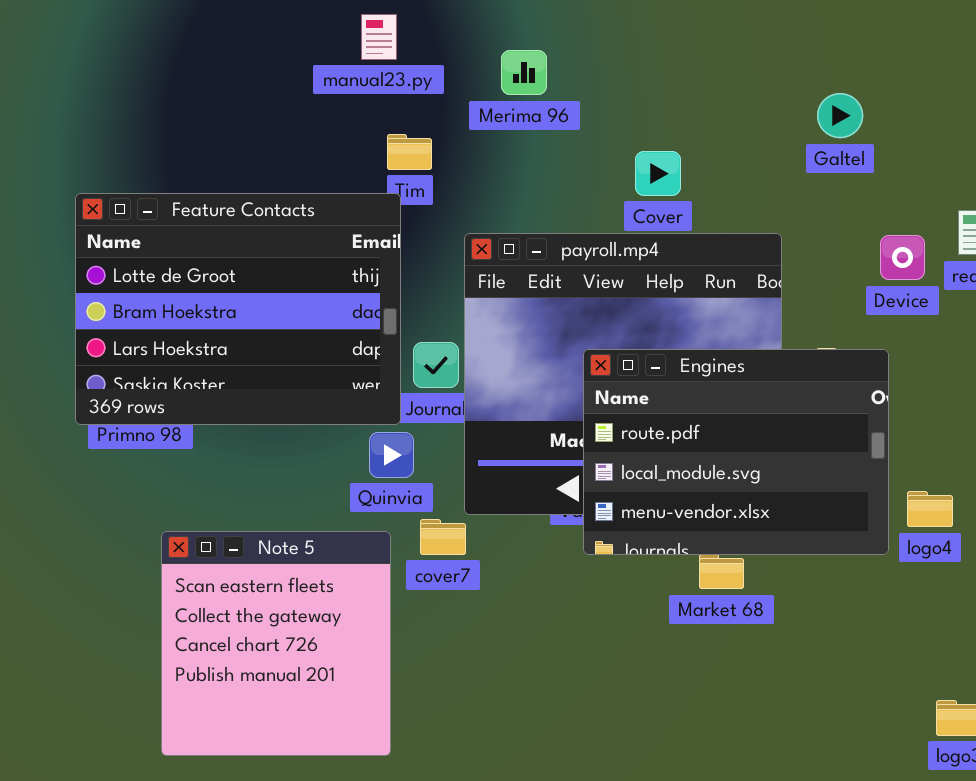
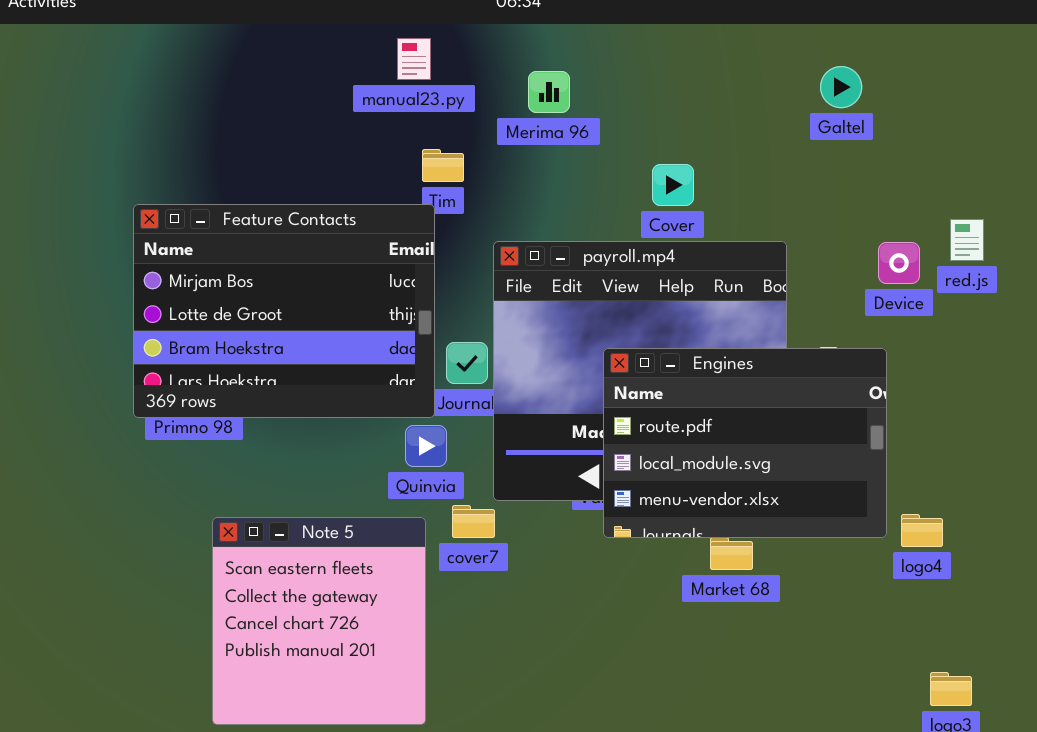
Galtel: [817,93,863,138] -> [820,66,862,108], moved
Feature Contacts: [75,193,401,425] -> [133,204,435,418], scrolled up 1 row
logo4: [907,491,953,527] -> [901,514,943,547], moved

